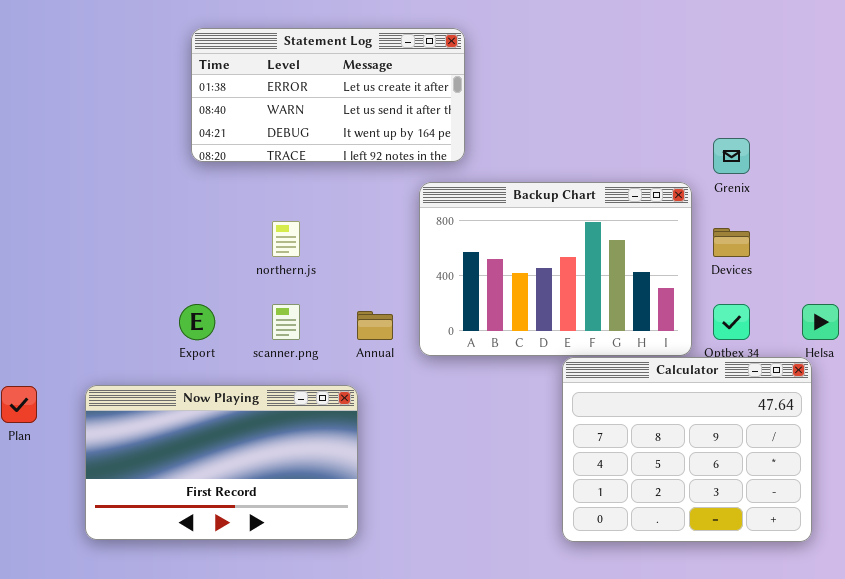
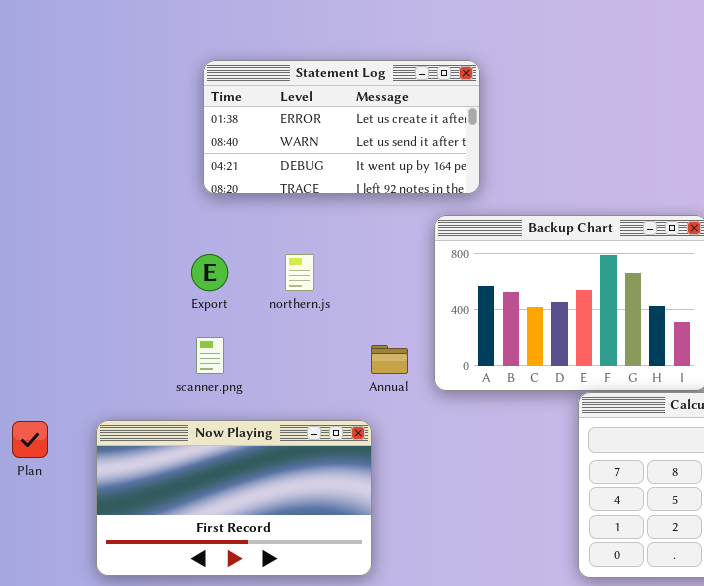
Export: [179,304,215,340] -> [191,254,228,291], moved
scanner.png: [272,304,300,340] -> [196,337,224,374], moved

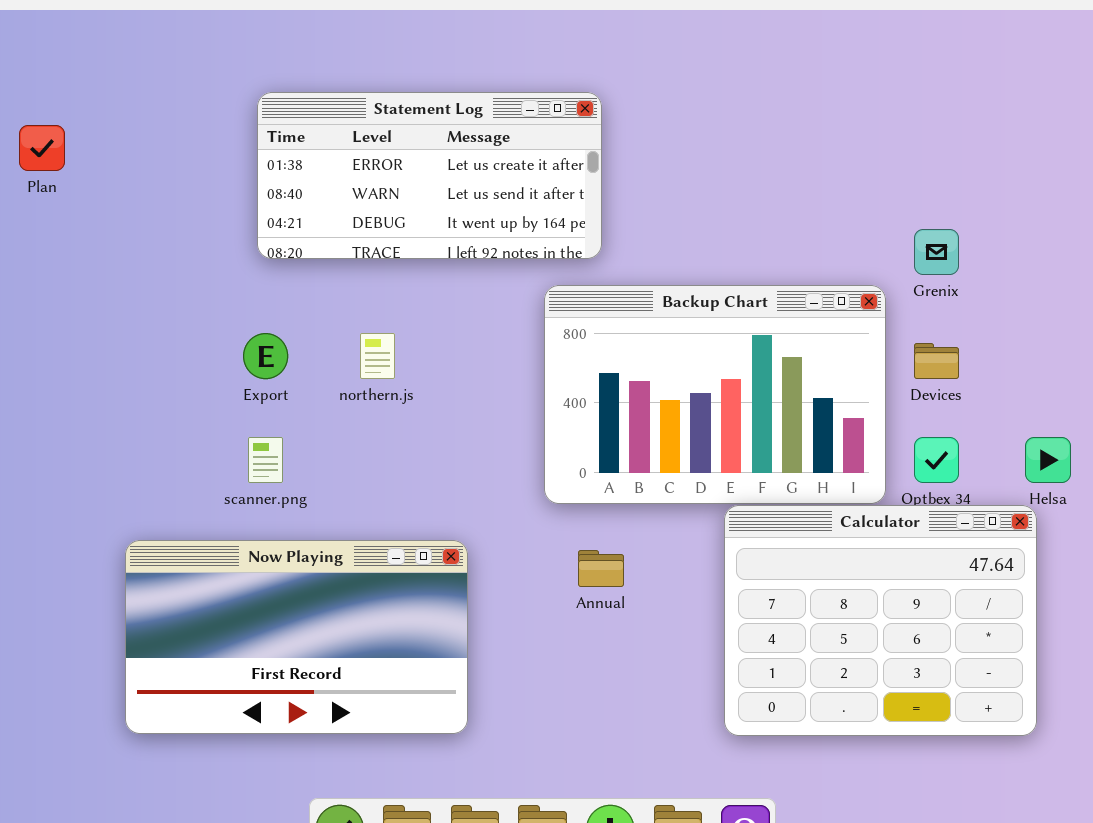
Annual: [371,345,408,374] -> [578,550,624,587], moved
Plan: [12,421,48,458] -> [19,125,65,171], moved

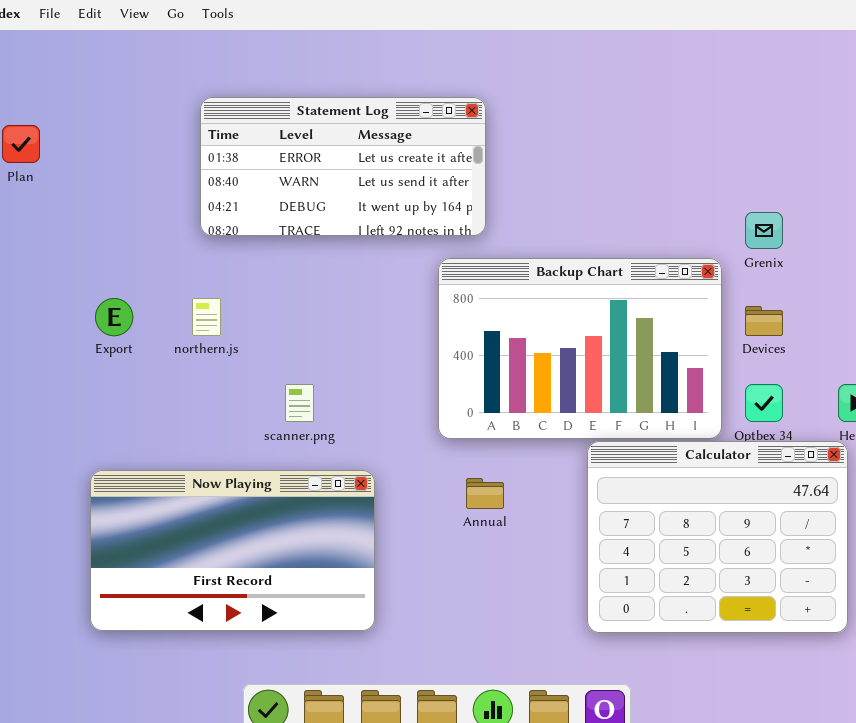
Export: [243,333,288,379] -> [95,298,133,336], moved
northern.js: [360,333,395,379] -> [192,298,221,336], moved
scanner.png: [248,437,283,483] -> [285,384,314,422], moved

